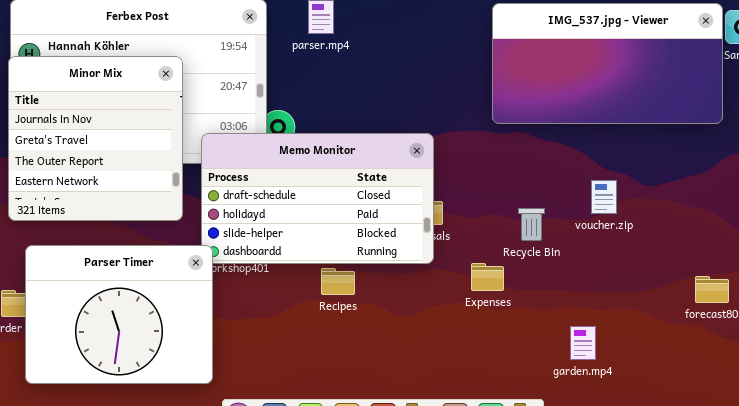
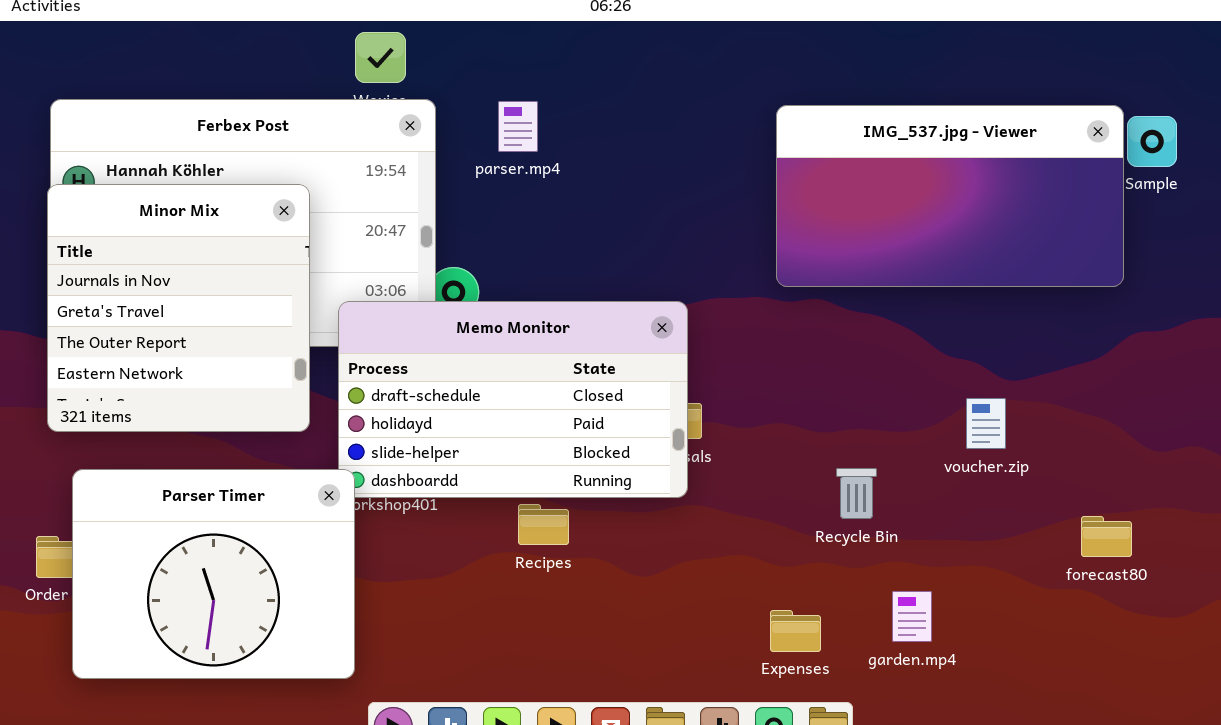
voucher.zip: [591,180,617,214] -> [966,398,1006,449], moved
Recycle Bin: [518,208,545,241] -> [836,468,877,519], moved
Expenses: [471,263,504,291] -> [770,610,821,652], moved

